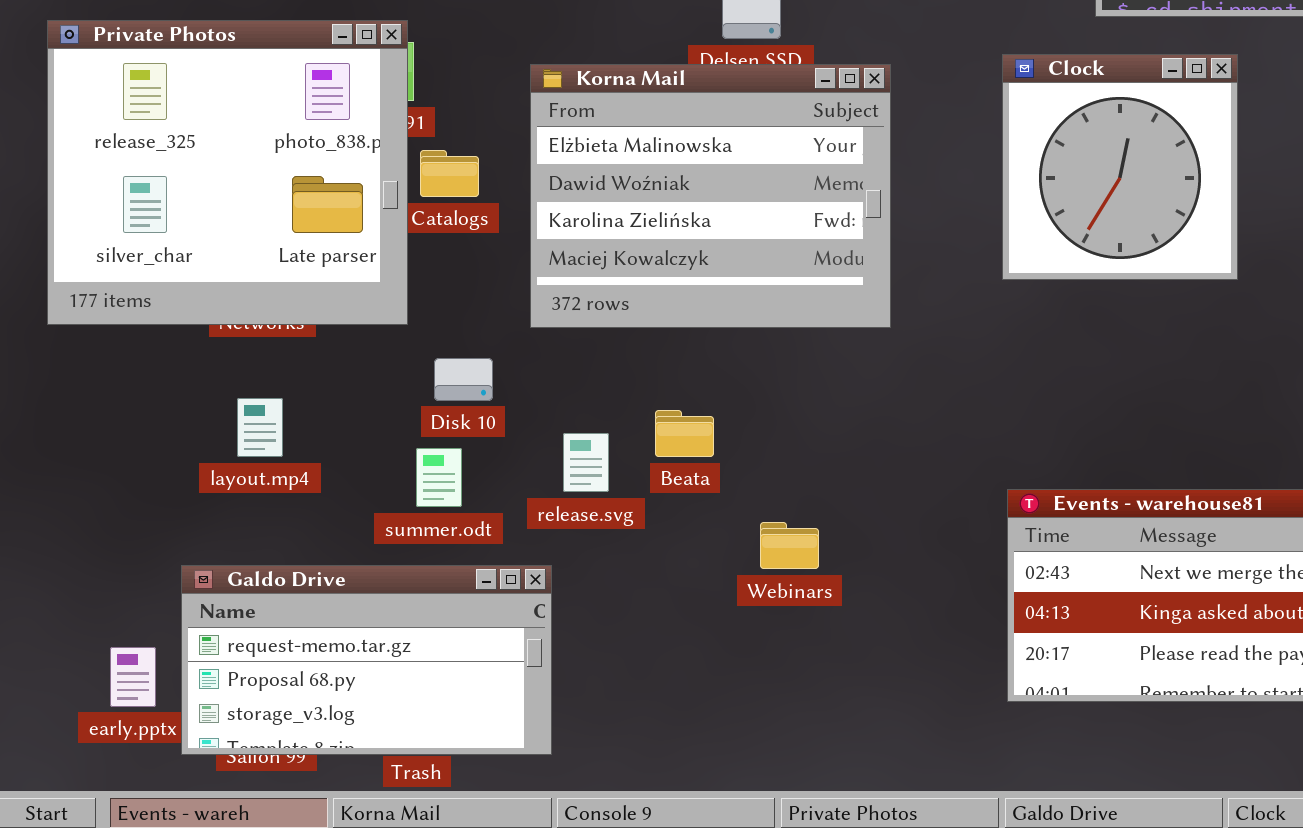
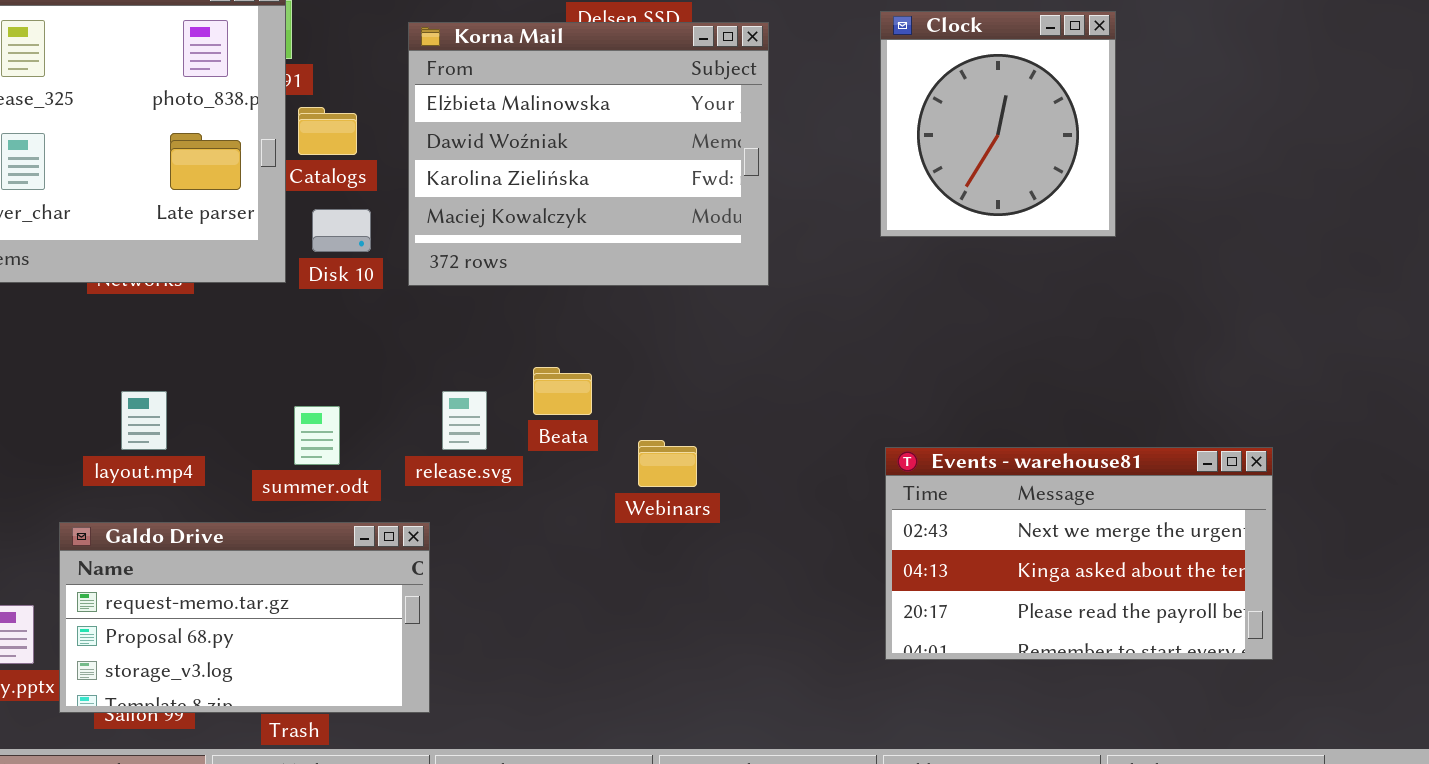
Disk 10: [434,358,493,401] -> [312,209,371,252], moved
layout.mp4: [237,398,283,457] -> [121,391,167,450], moved
Webinars: [760,522,819,569] -> [638,440,697,487], moved

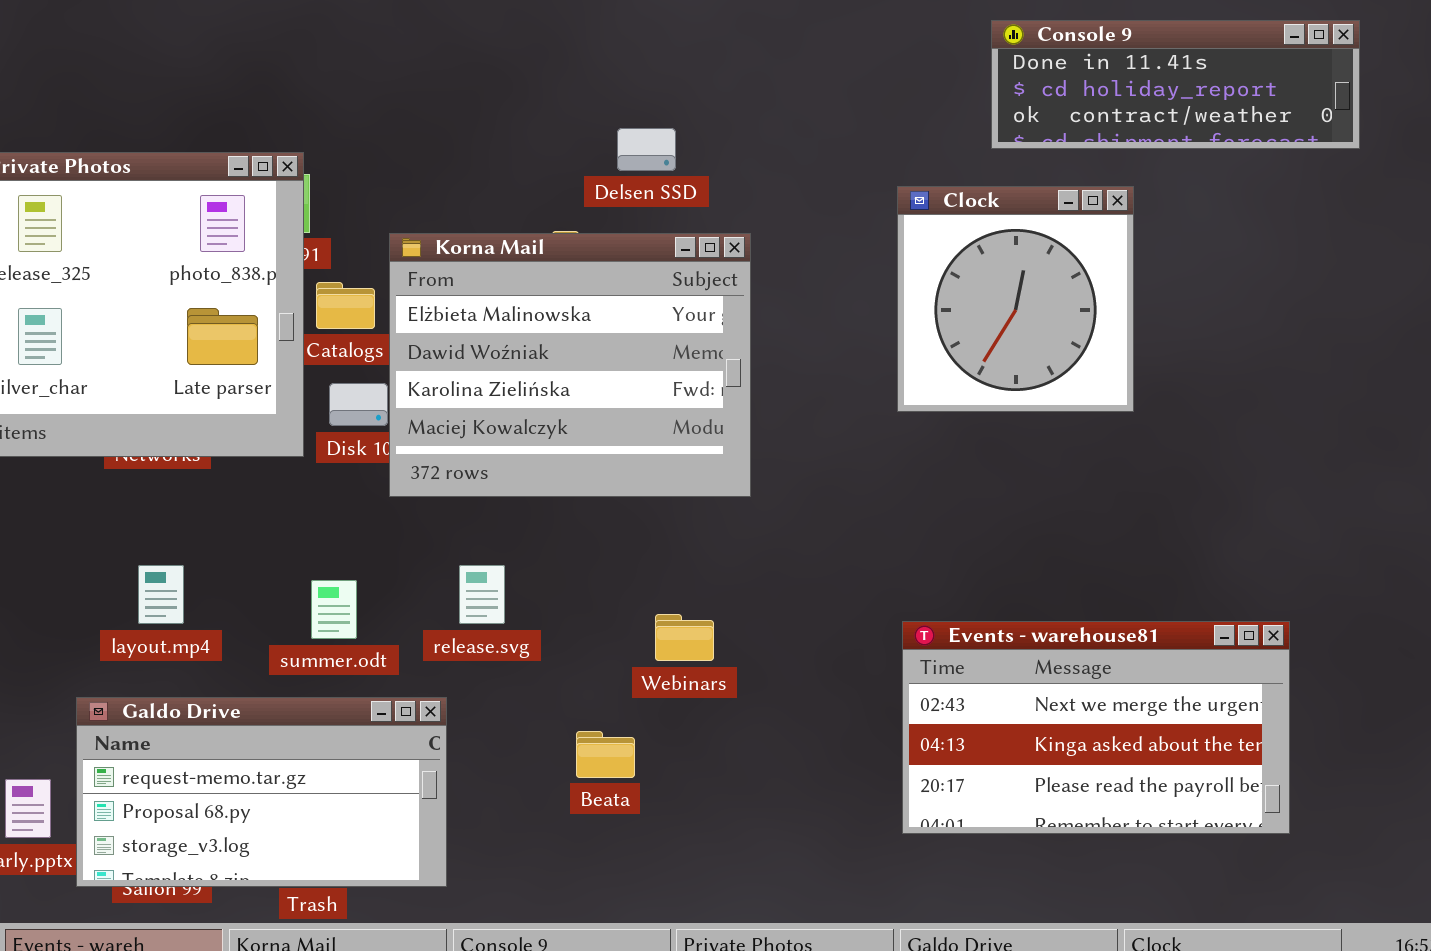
Korna Mail: [408,22,769,286] -> [389,233,751,497], moved
Beata: [533,367,592,415] -> [576,731,635,778], moved

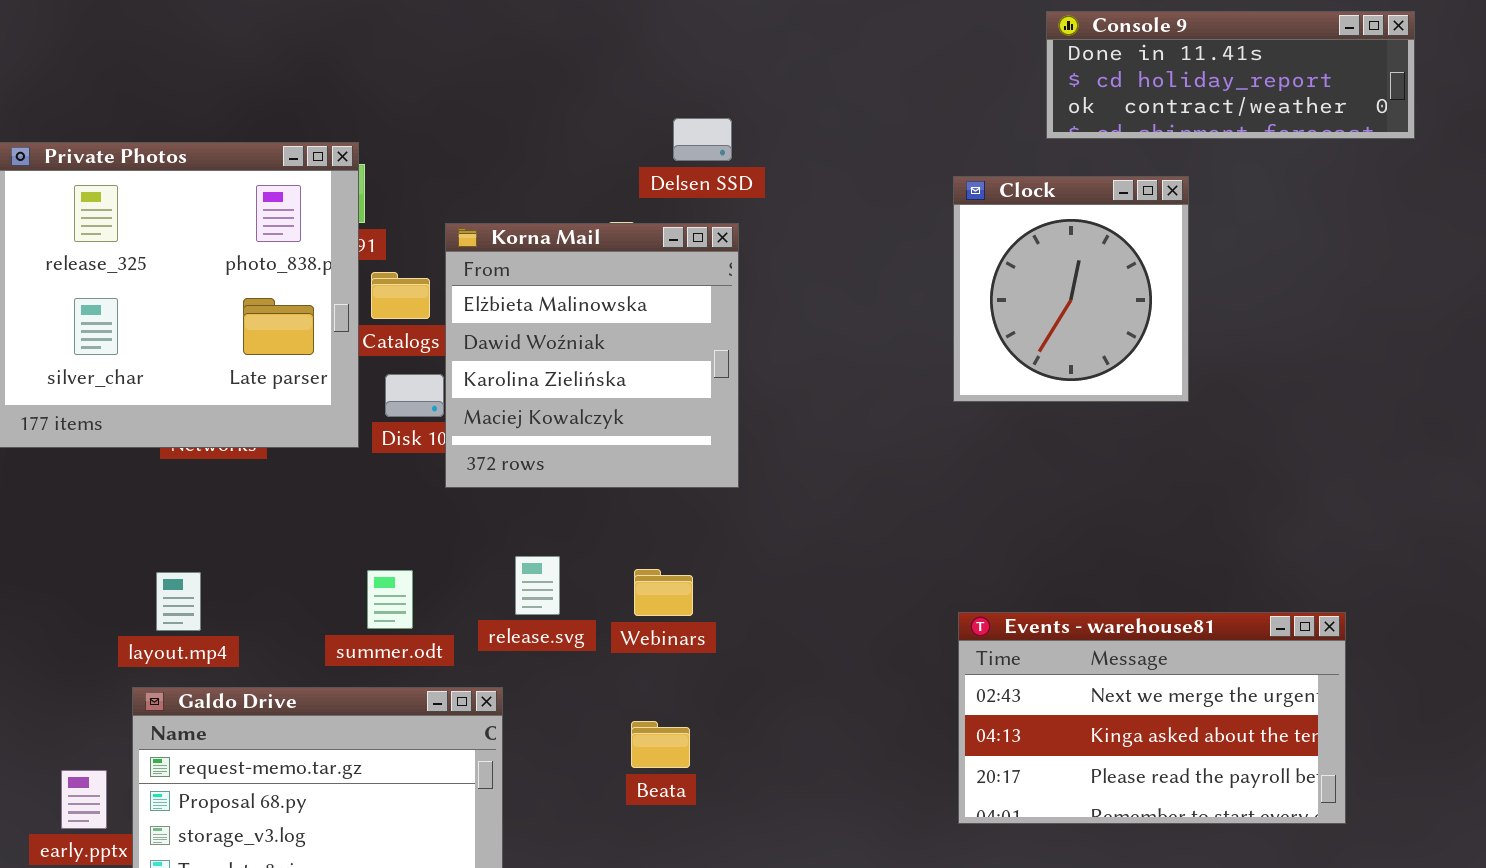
Korna Mail: [389,233,751,497] -> [445,223,739,488], resized
layout.mp4: [138,565,184,624] -> [156,572,201,631], moved
Webinars: [655,614,714,661] -> [634,569,693,616], moved

